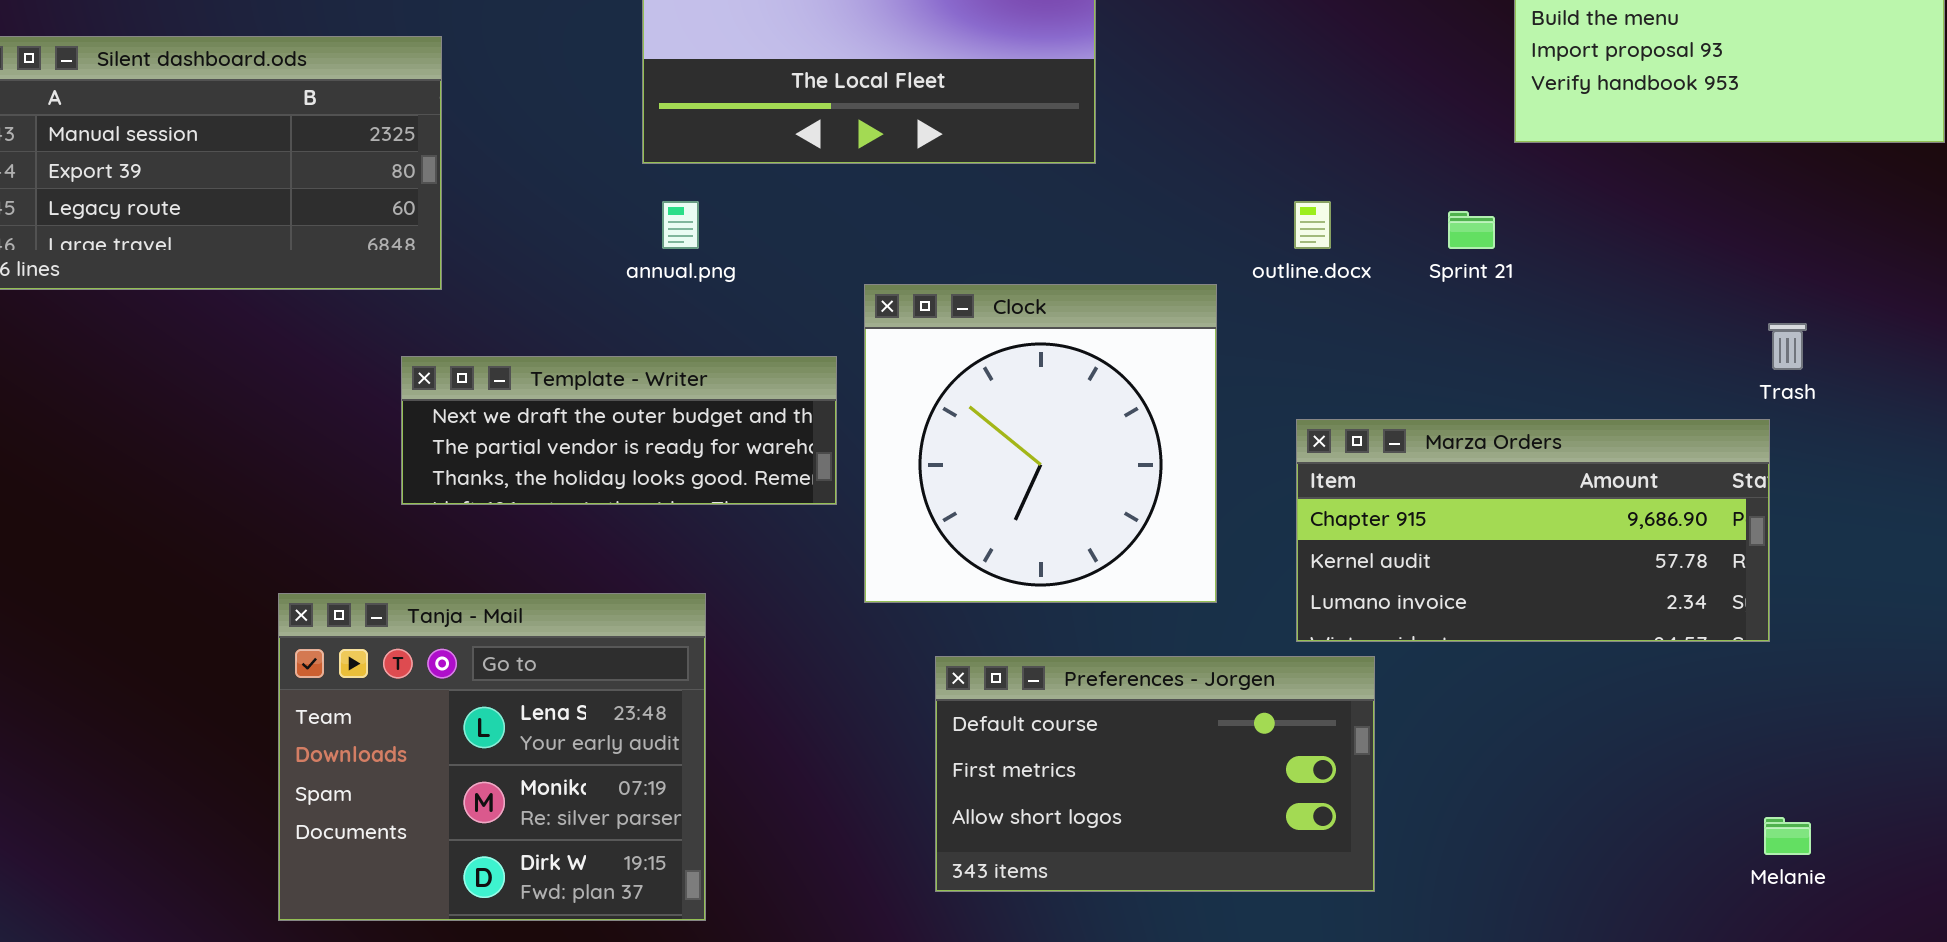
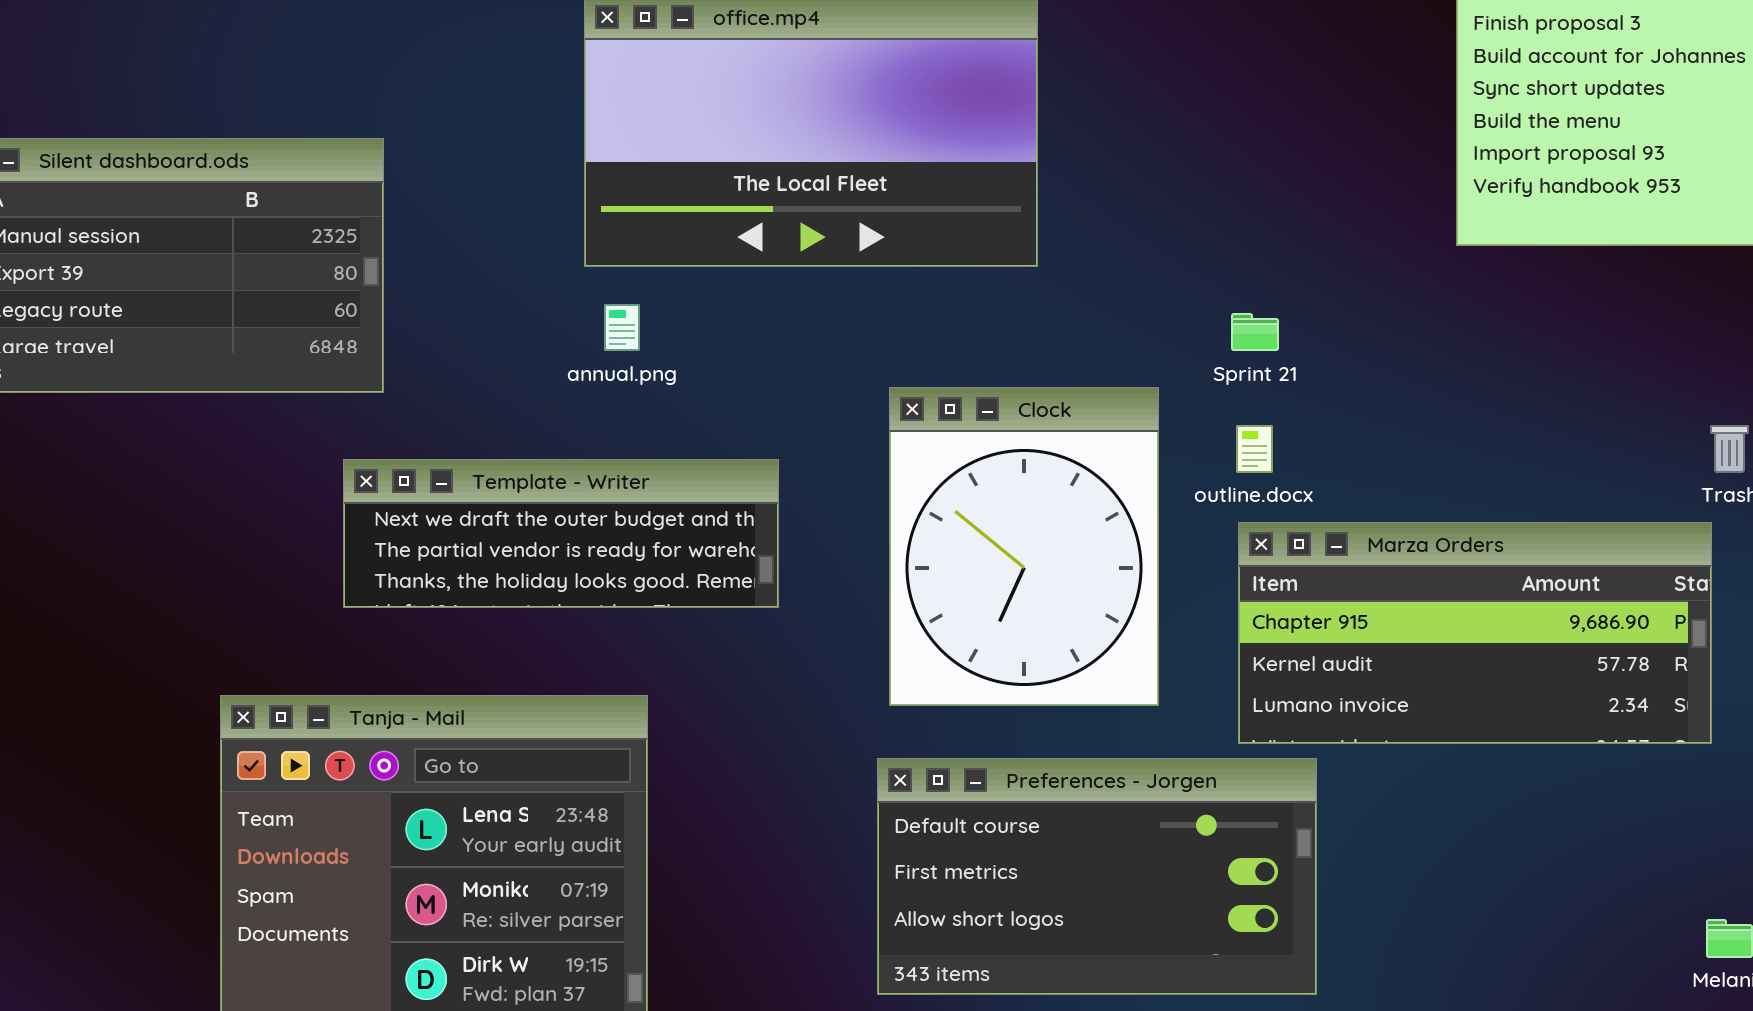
outline.docx: [1294,201,1331,249] -> [1236,425,1273,473], moved
Sprint 21: [1448,211,1495,249] -> [1231,313,1279,351], moved
Clock: [864,284,1217,603] -> [889,387,1159,706], resized

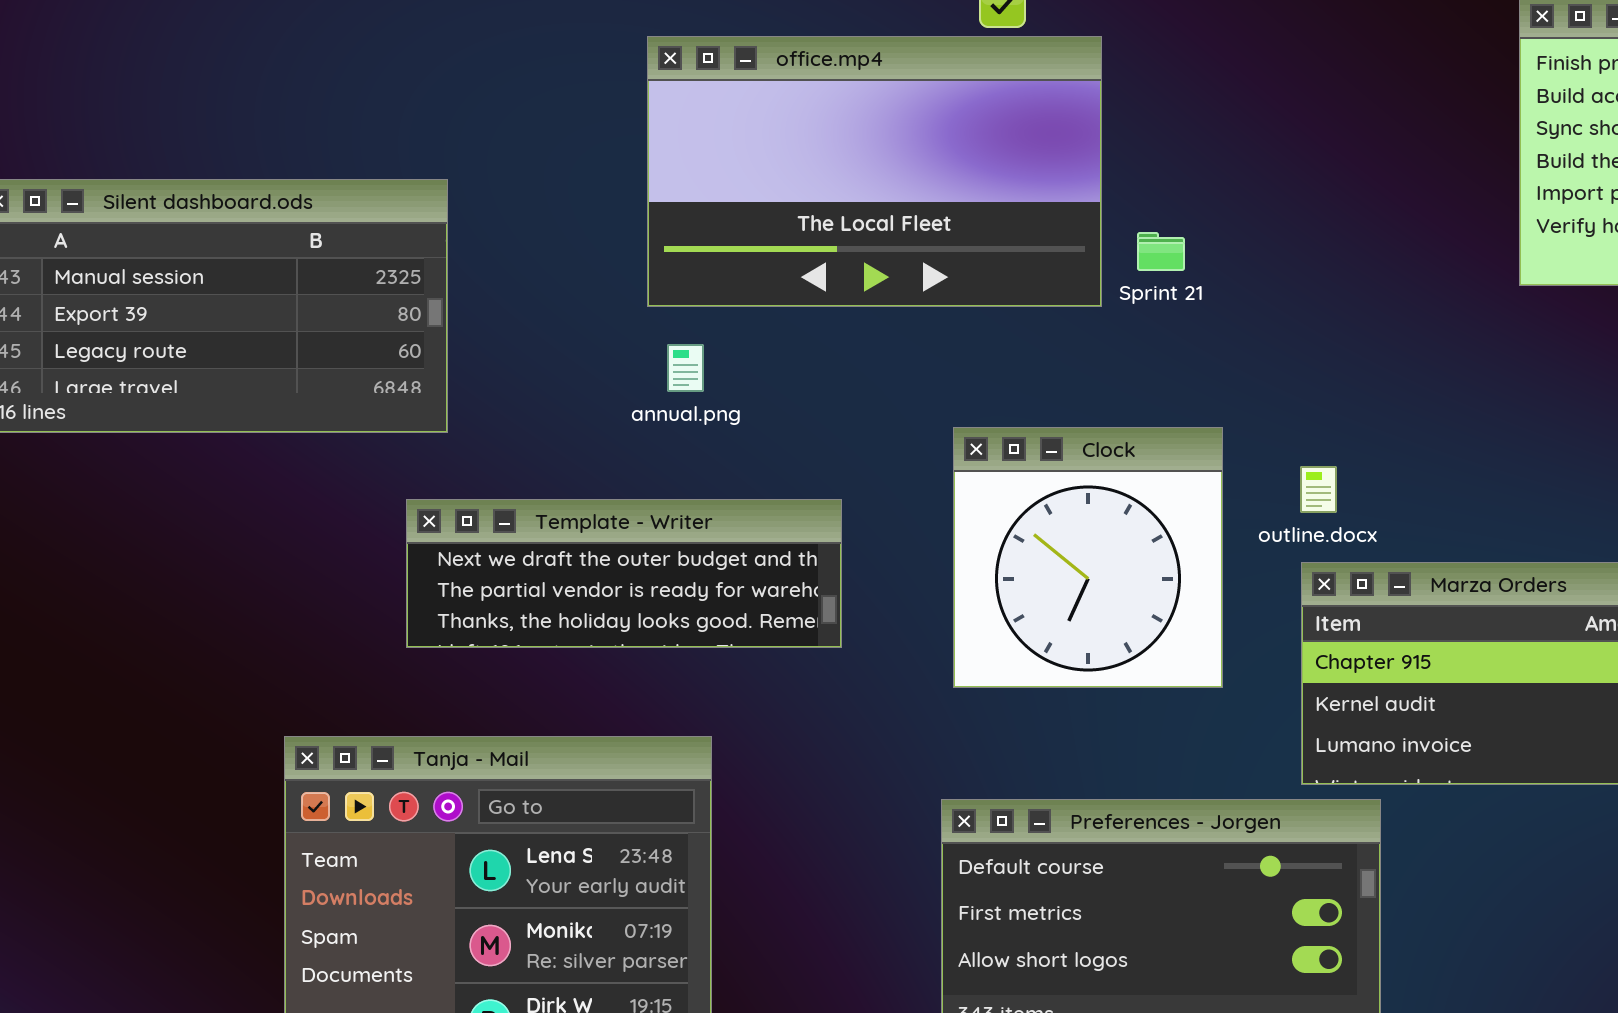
Sprint 21: [1231,313,1279,351] -> [1137,232,1185,271], moved
Clock: [889,387,1159,706] -> [953,427,1223,688], resized

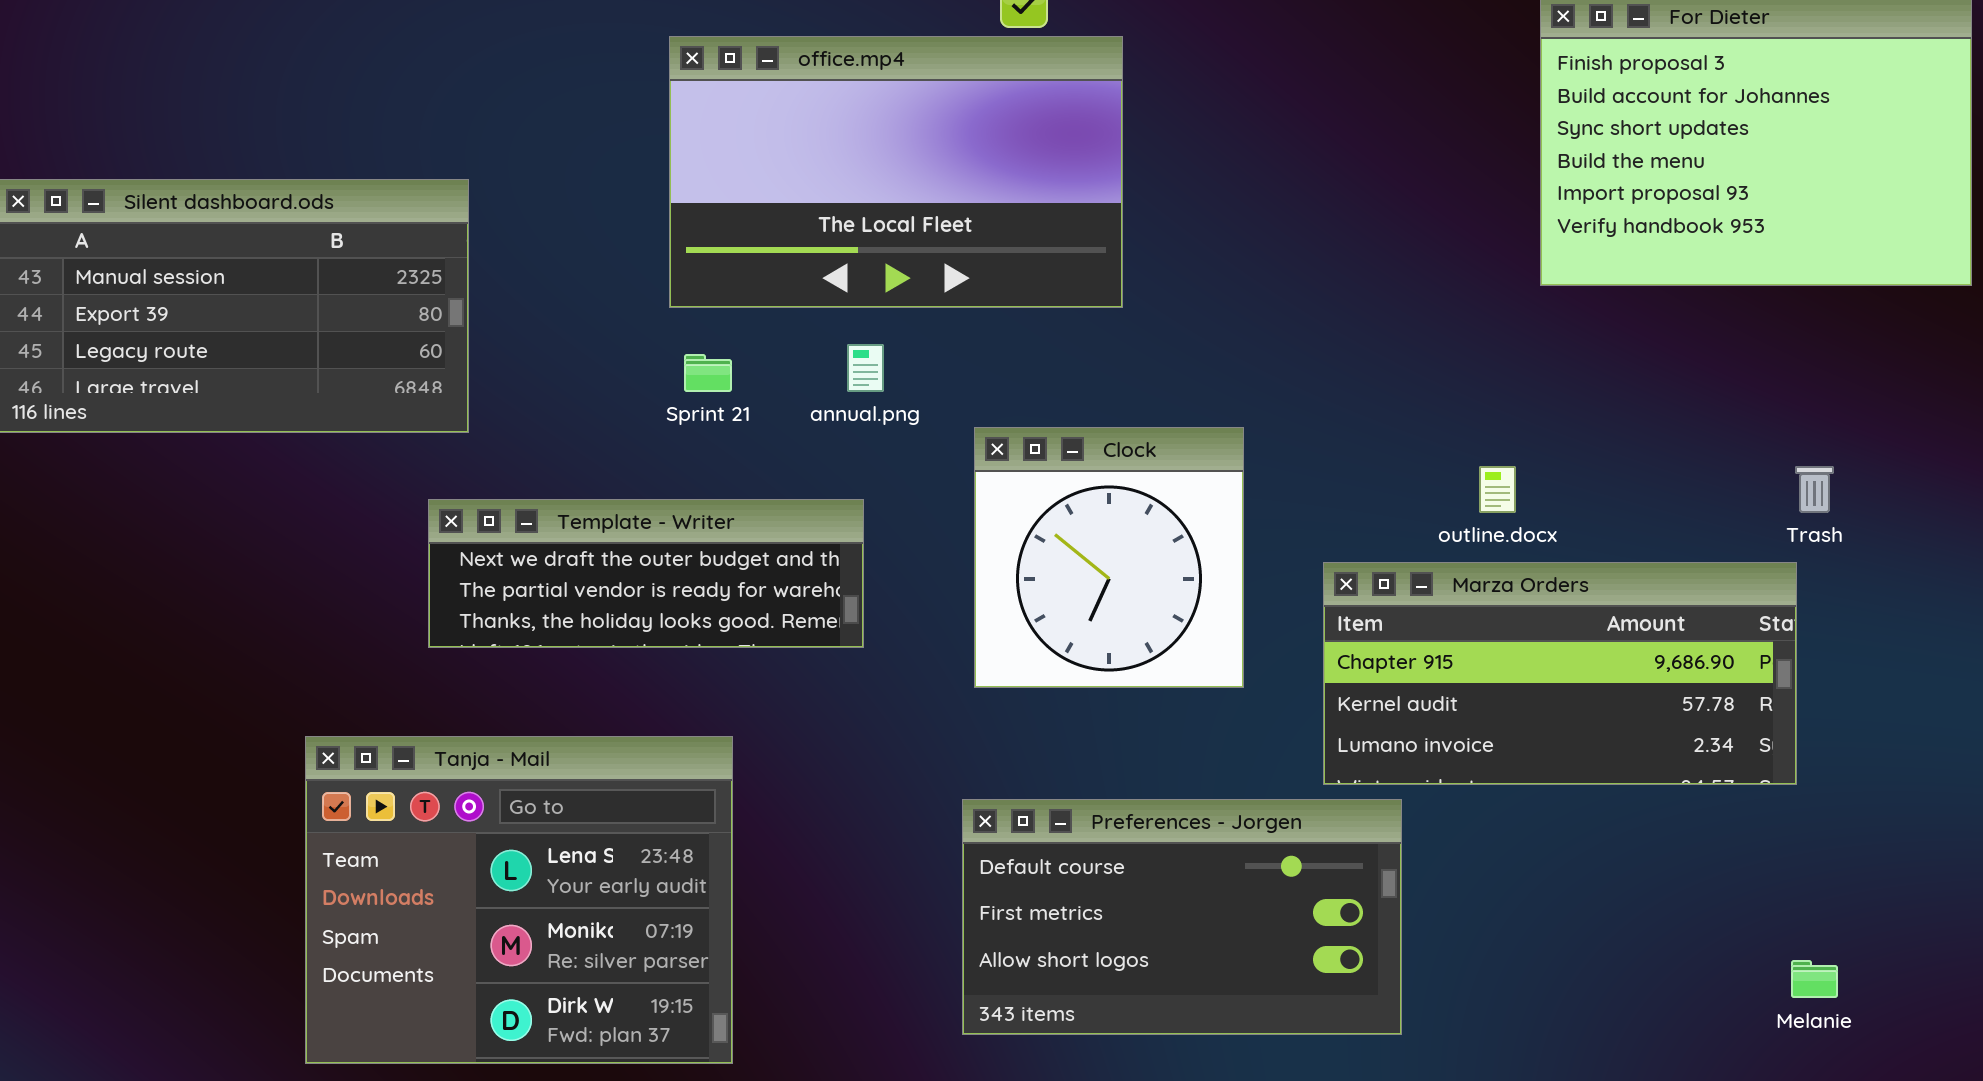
Sprint 21: [1137,232,1185,271] -> [684,354,732,392], moved
annual.png: [667,344,704,392] -> [847,344,884,392], moved
outline.docx: [1300,466,1337,513] -> [1479,466,1516,513], moved

